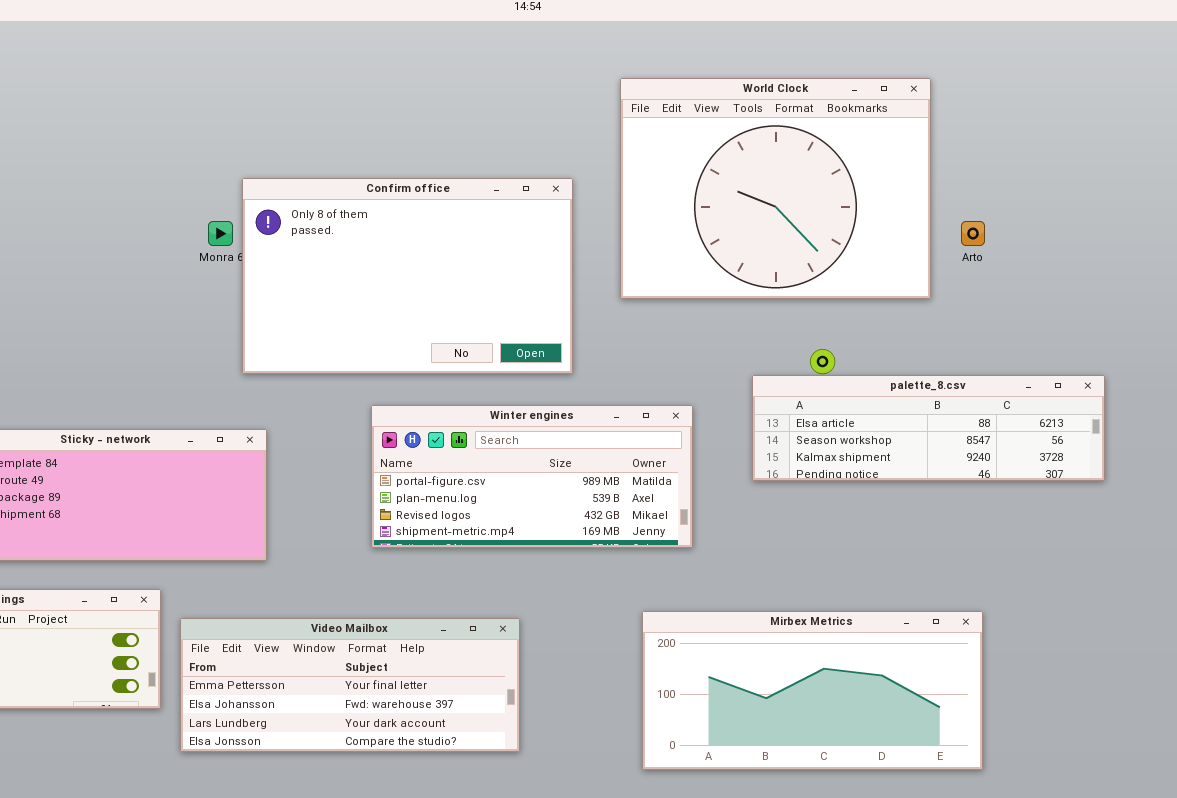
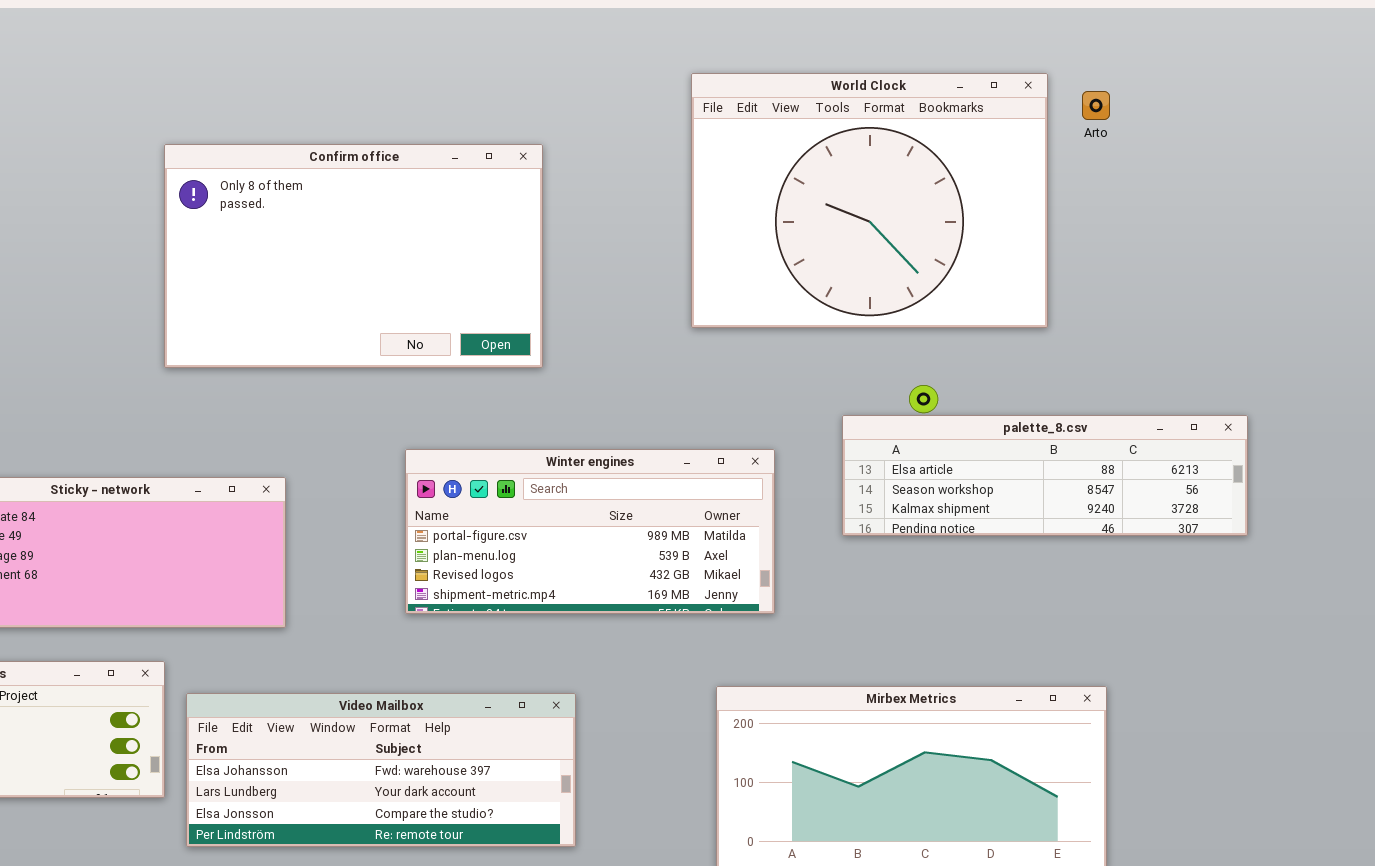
Confirm office: [242,178,573,374] -> [164,144,543,368], moved
Arto: [961,221,985,246] -> [1082,91,1110,120], moved
Video Mailbox: [180,618,520,752] -> [186,693,576,847], scrolled down 1 row

